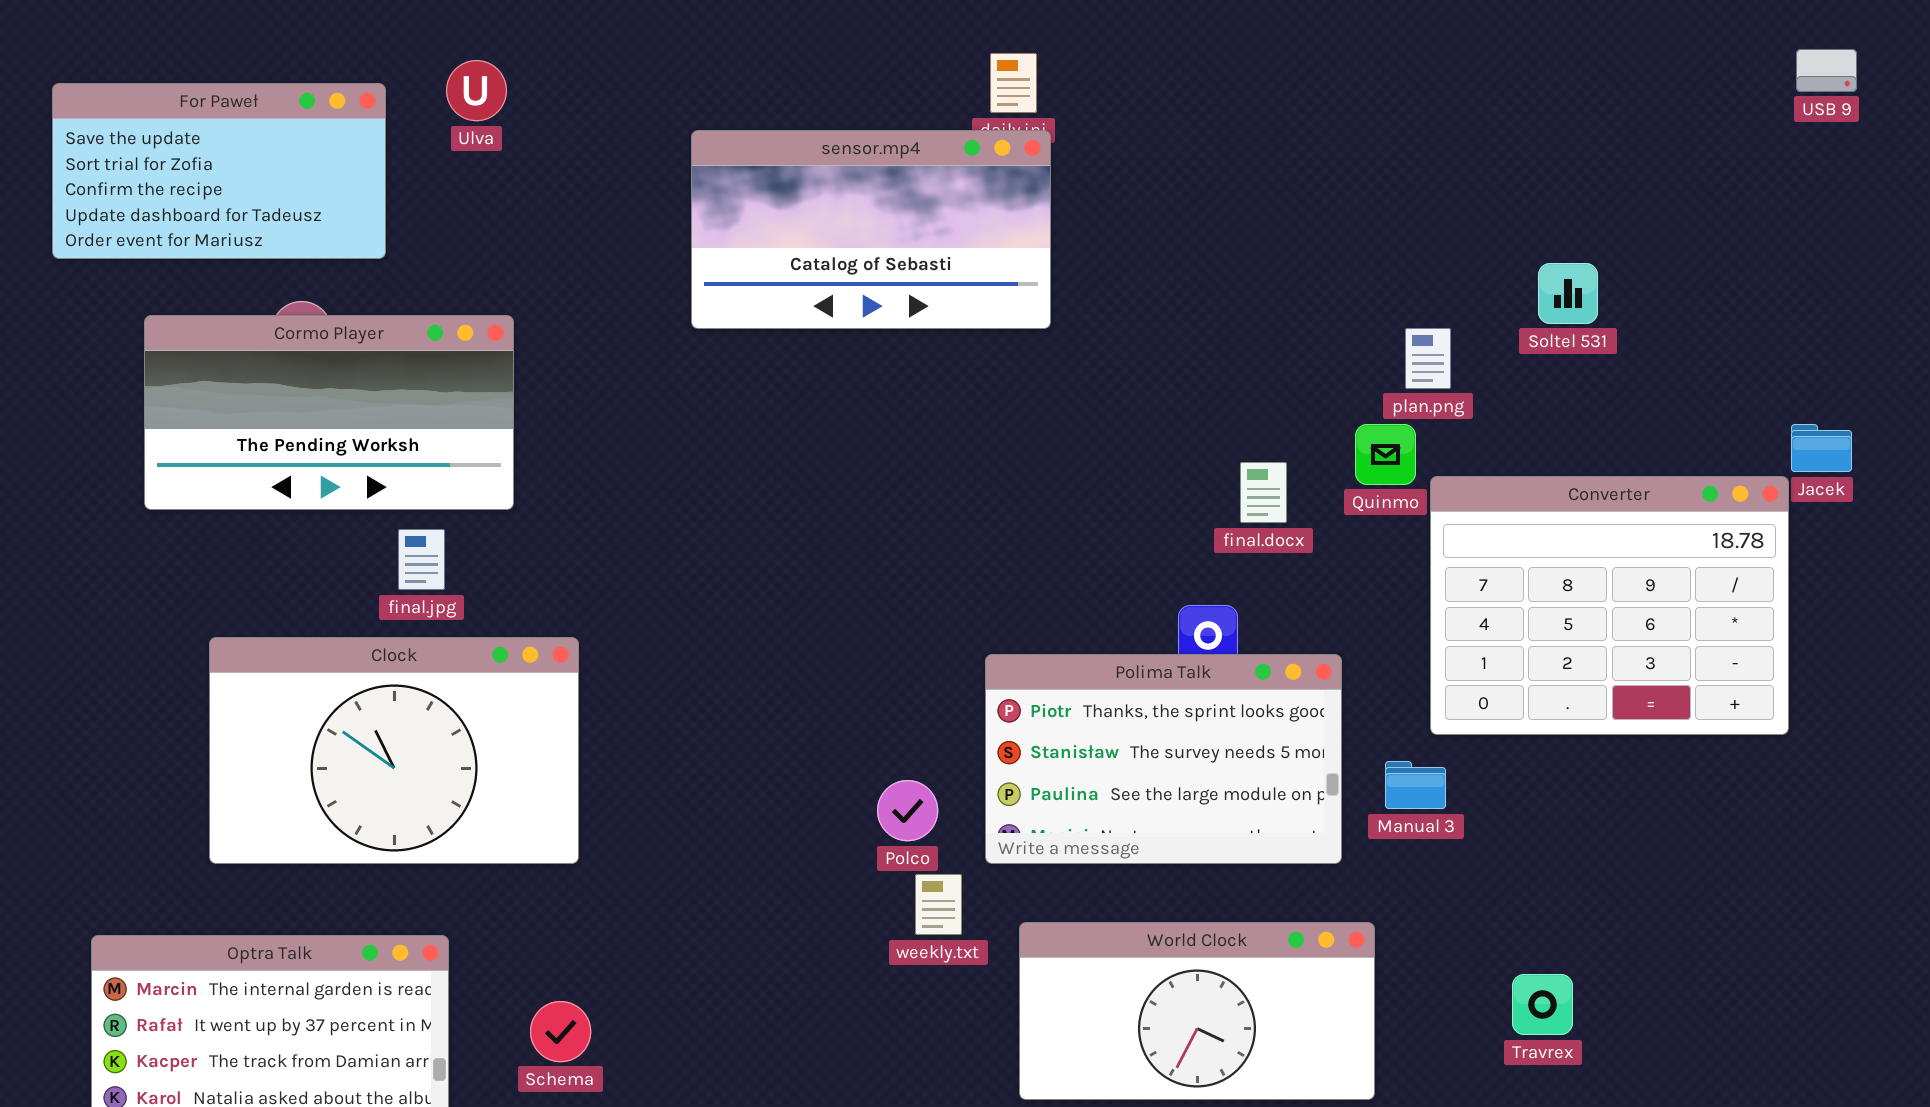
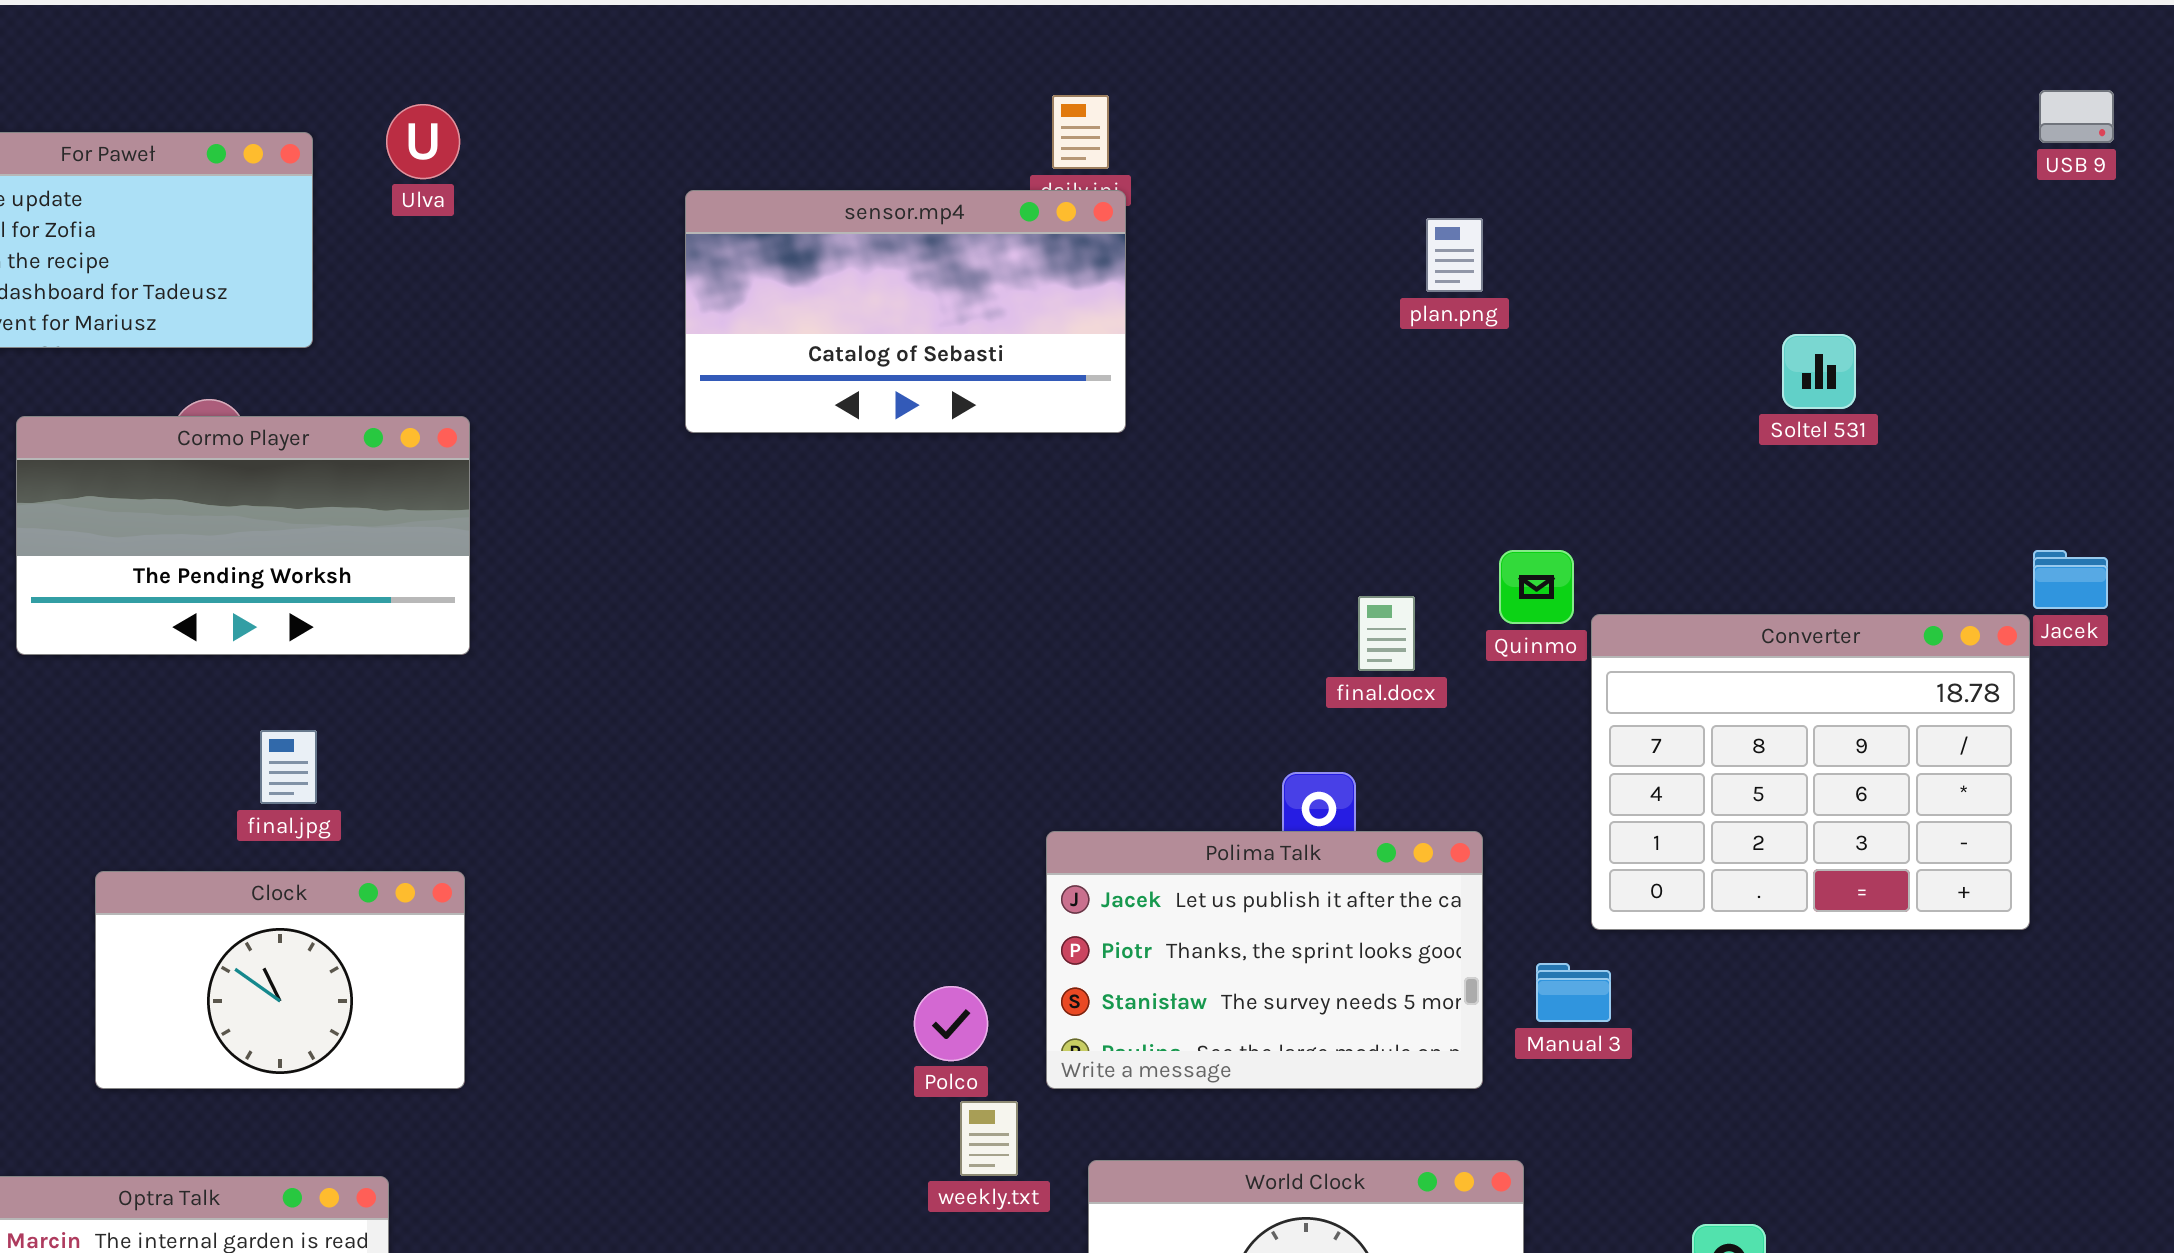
Soltel 531: [1538,263,1598,324] -> [1782,334,1856,409], moved
plan.png: [1405,328,1451,389] -> [1426,218,1483,292], moved
final.jpg: [398,529,445,590] -> [260,730,317,804], moved
Clock: [209,637,579,864] -> [95,871,465,1089], resized
Polima Talk: [985,654,1342,864] -> [1046,831,1483,1089], scrolled up 1 row

